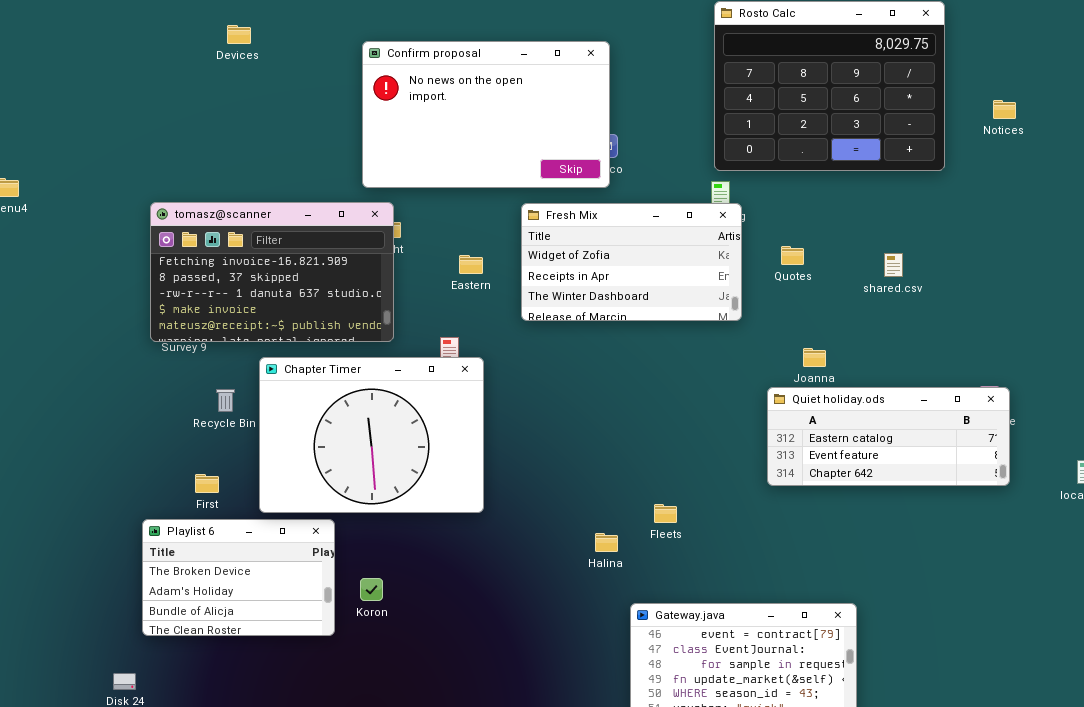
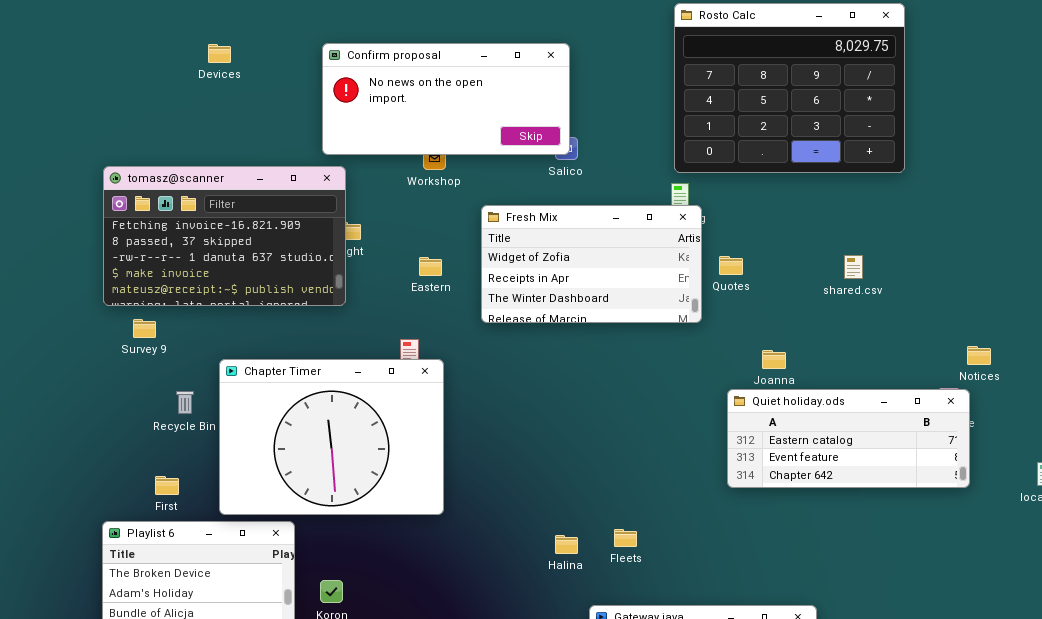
Devices: [227,25,251,44] -> [208,44,231,63], moved
Confirm proposal: [362,41,610,188] -> [322,43,570,155], resized
Notices: [993,100,1016,119] -> [967,346,991,365], moved
tomasz@scanner: [150,202,394,342] -> [103,166,346,306], moved
Quotes: [781,246,804,265] -> [719,256,743,275], moved
Fleets: [654,504,677,523] -> [614,529,637,547], moved

